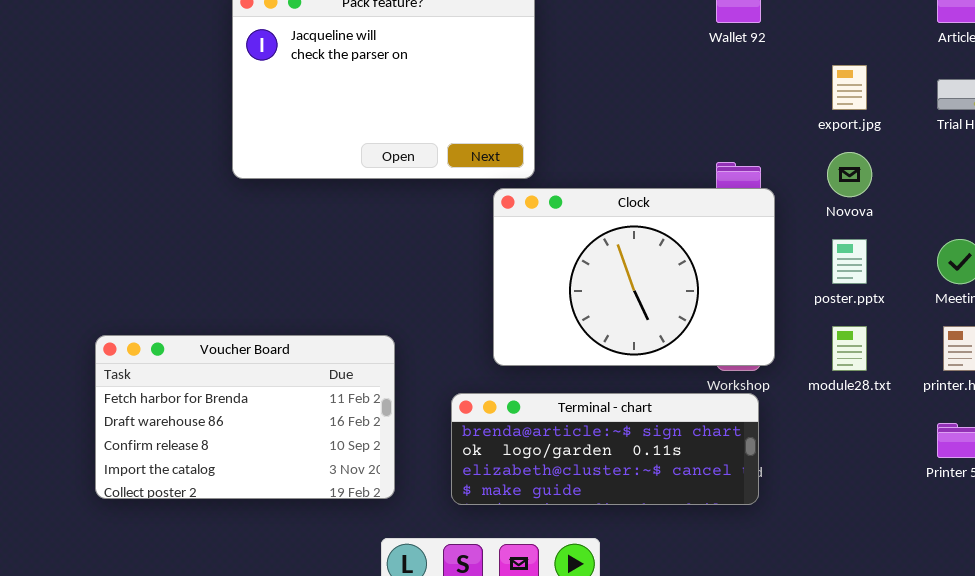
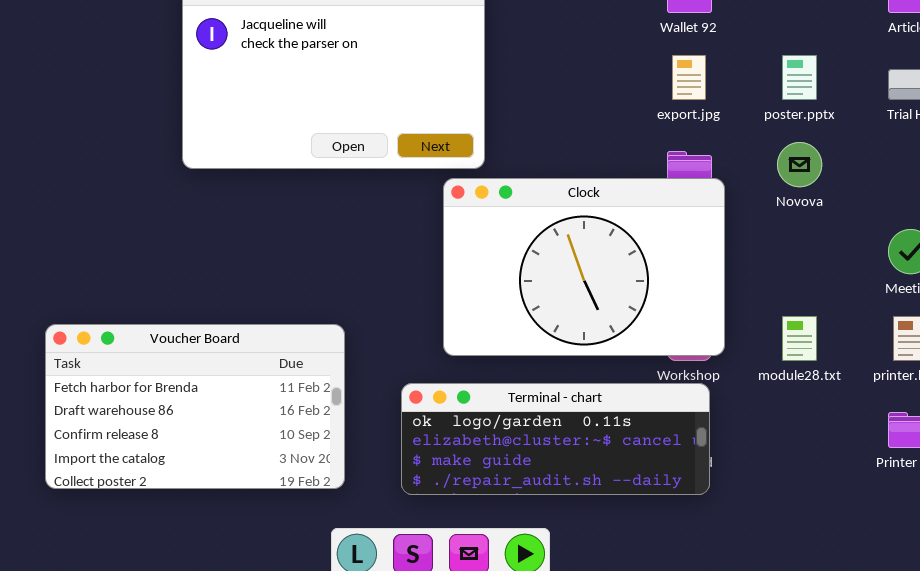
export.jpg: [832,65,867,110] -> [672,55,706,100], moved
poster.pptx: [832,239,867,284] -> [782,55,817,100], moved
Terminal - chart: [451,393,759,505] -> [401,383,710,495], scrolled down 1 row

